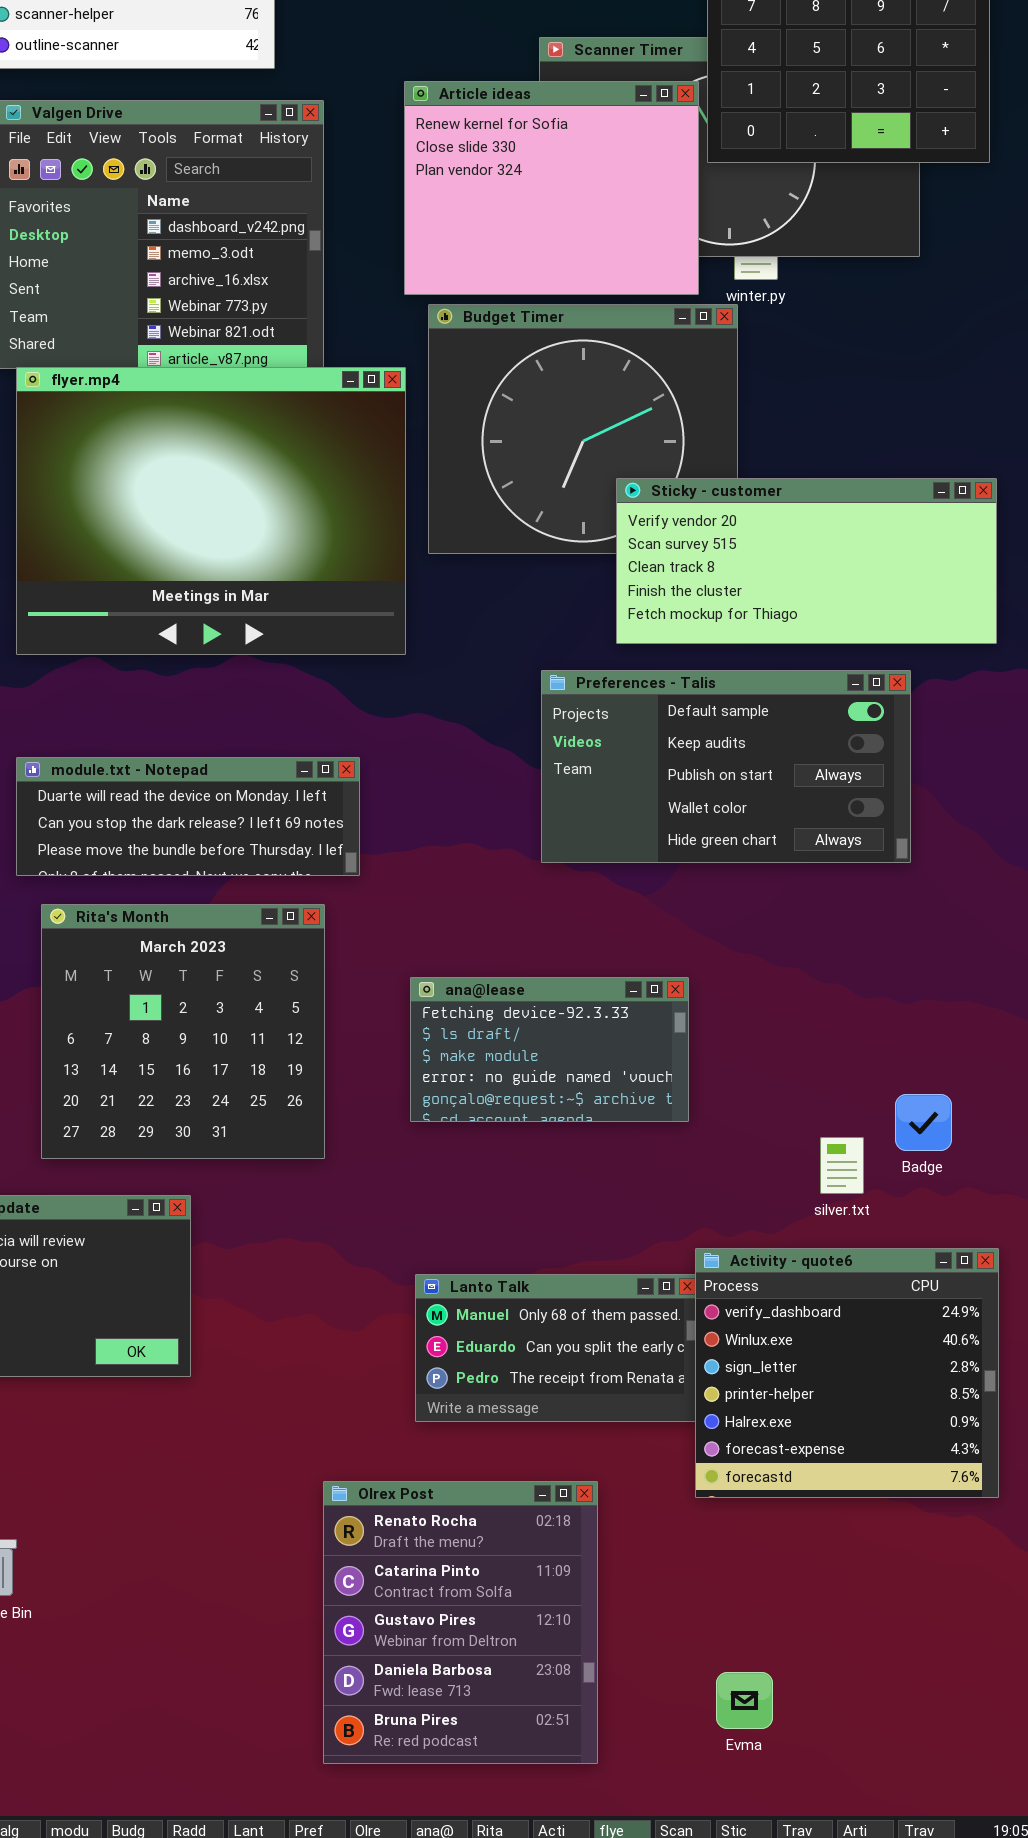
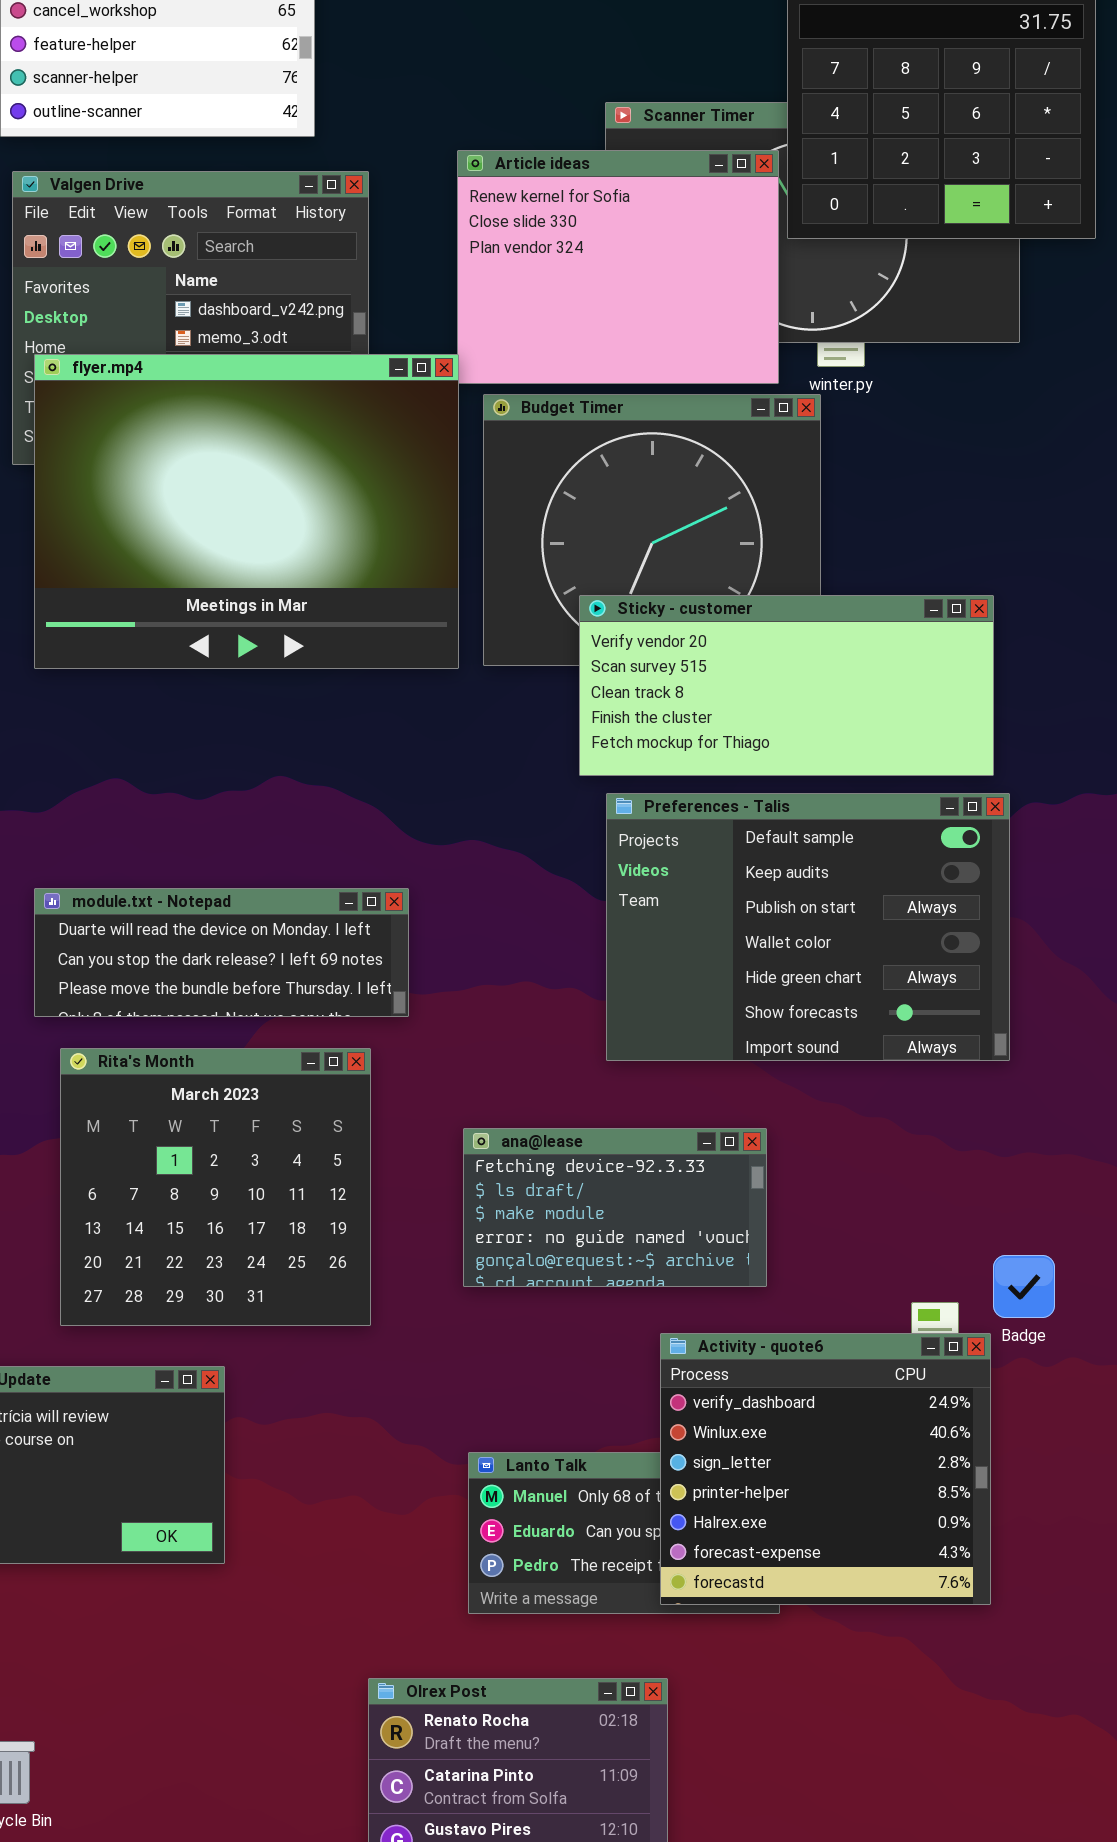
flyer.mp4: [16,367,406,655] -> [34,354,459,669], moved
Sticky - customer: [616,478,997,644] -> [579,595,994,776], moved
Preferences - Talis: [541,670,911,863] -> [606,793,1010,1061], resized
Activity - quote6: [695,1248,999,1498] -> [660,1333,991,1605], moved

